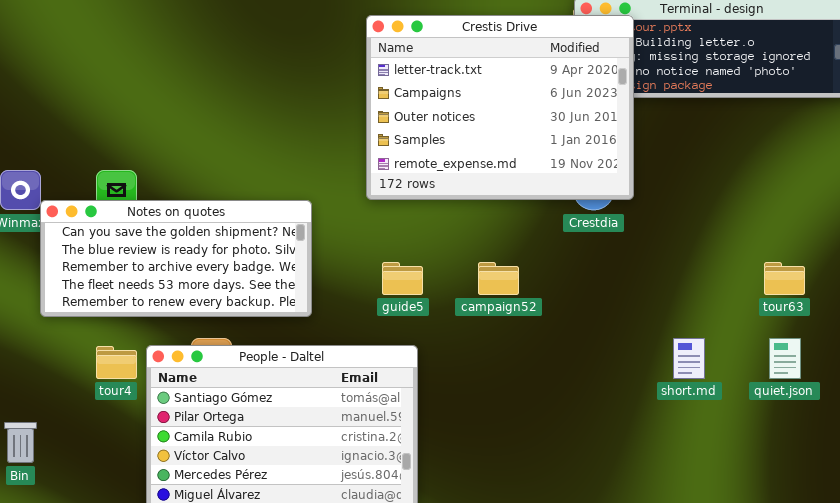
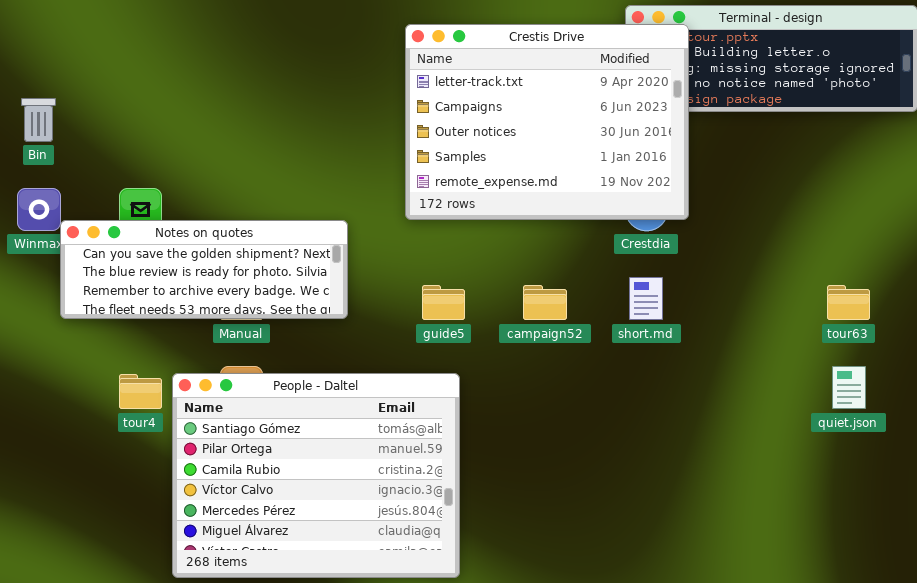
Notes on quotes: [40,200,312,317] -> [60,220,348,319], resized
short.md: [673,338,705,379] -> [629,277,663,320], moved
Bin: [4,422,37,463] -> [21,98,56,142], moved

